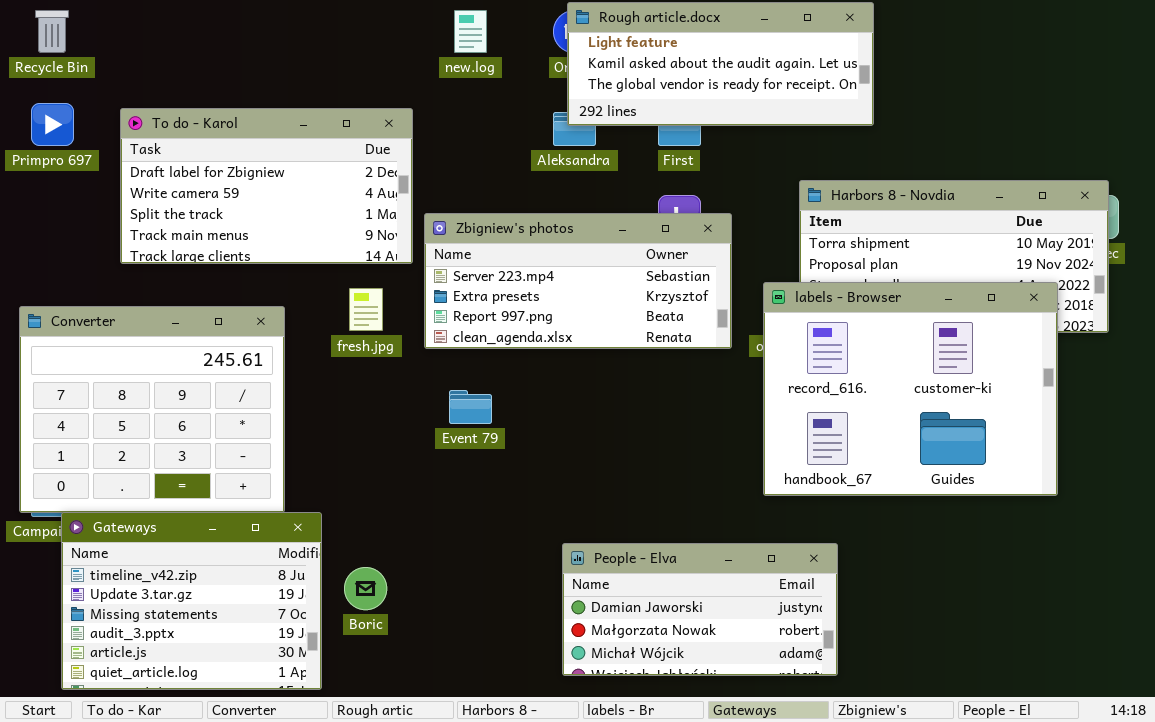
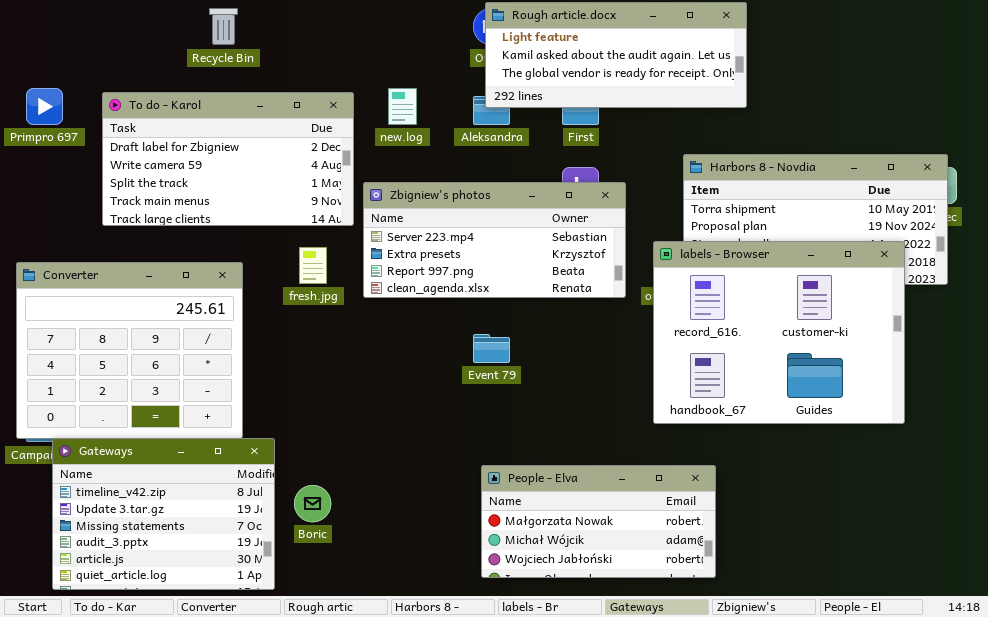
Recycle Bin: [35,10,69,53] -> [209,8,238,45], moved
new.log: [454,10,487,53] -> [388,88,417,125], moved
Event 79: [449,390,492,424] -> [473,334,510,363], moved
People - Elva: [562,543,838,676] -> [481,465,716,578], scrolled down 1 row

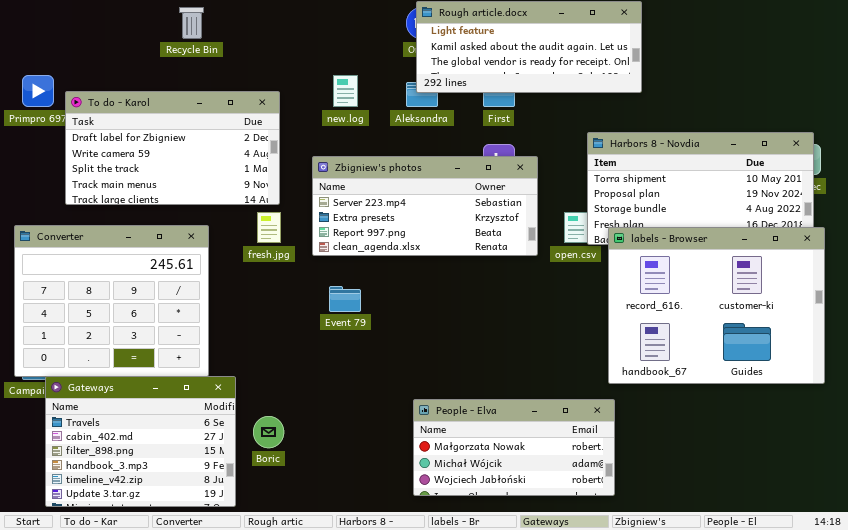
To do - Karol: [102,92,354,226] -> [65,91,280,205], moved
labels - Browser: [653,241,905,424] -> [608,227,825,384], moved
Event 79: [473,334,510,363] -> [329,286,361,312], moved
Gateways: [52,438,275,590] -> [45,376,236,507], scrolled up 4 rows

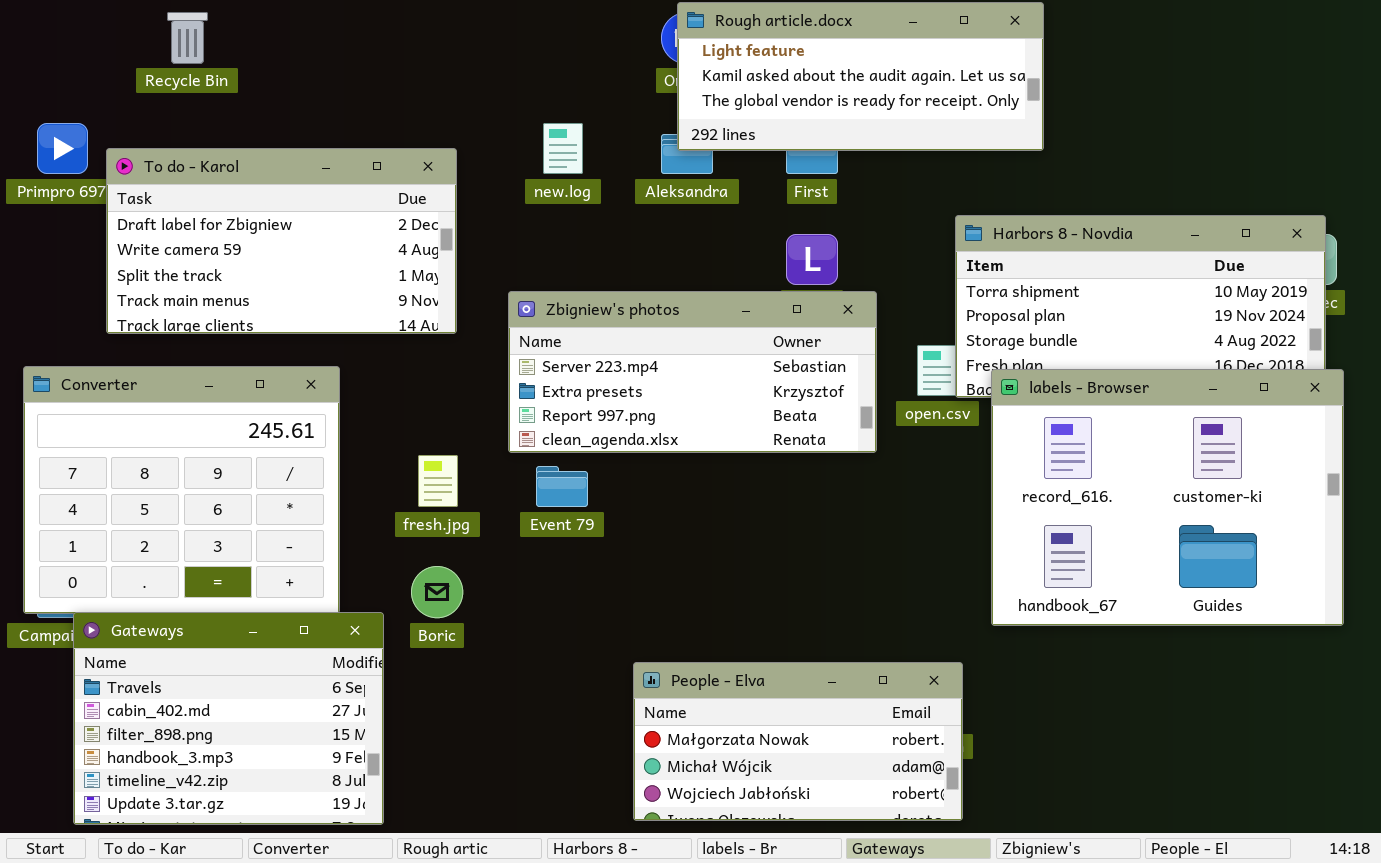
Recycle Bin: [179,7,204,39] -> [167,12,208,64], moved
Zbigniew's photos: [312,156,538,256] -> [508,291,877,453], moved
fresh.jpg: [257,212,281,243] -> [418,455,458,507], moved
People - Elva: [413,399,615,496] -> [633,662,963,821], moved
Boric: [253,416,284,448] -> [411,566,463,618], moved

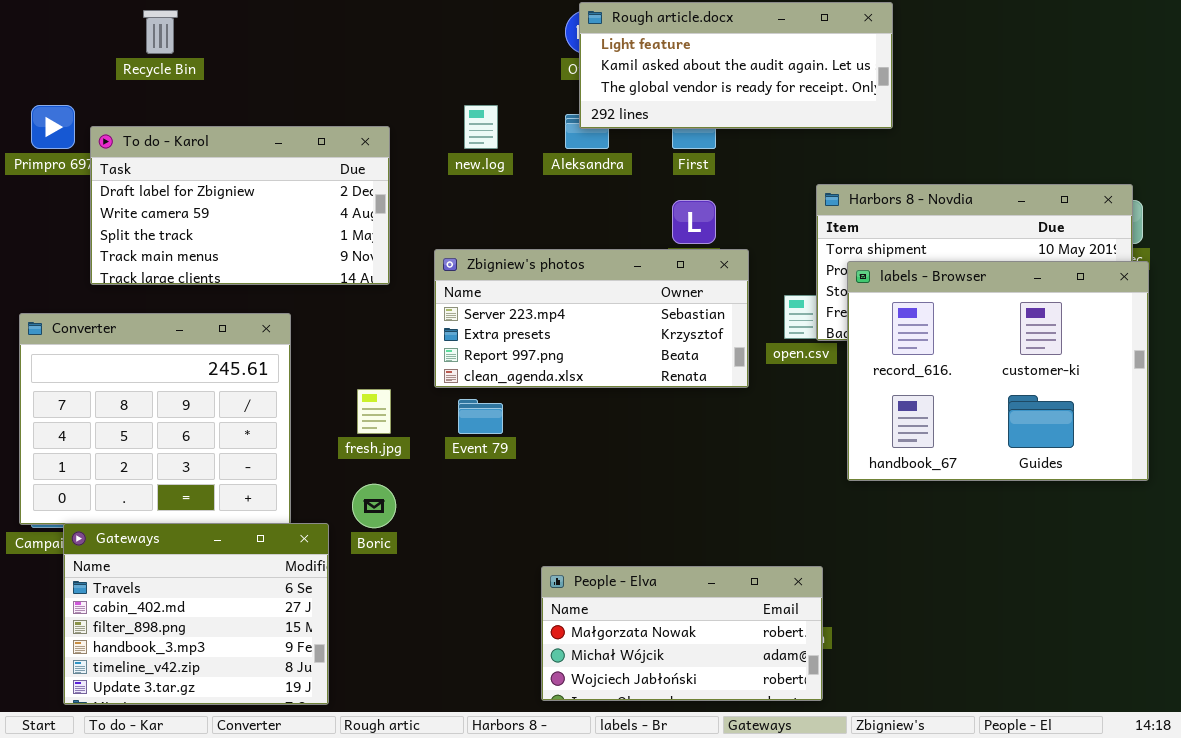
labels - Browser: [991,369,1344,626] -> [847,261,1149,481], moved

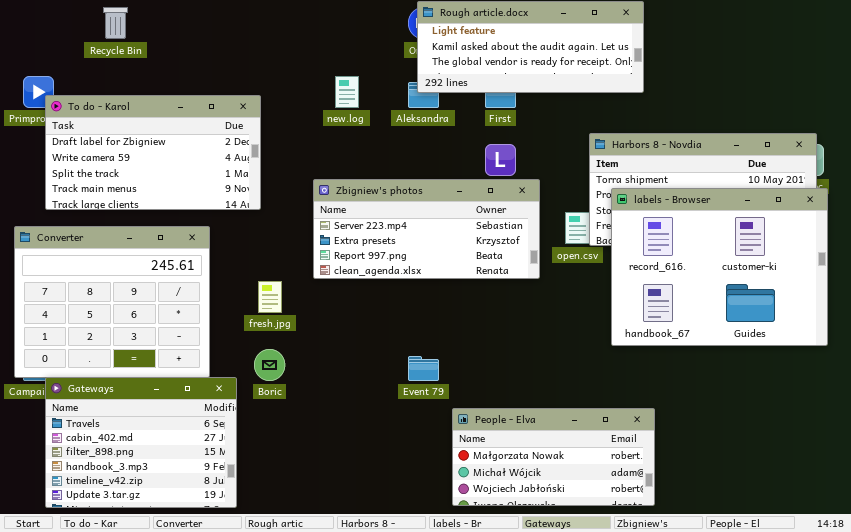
To do - Karol: [90,126,390,285] -> [45,95,261,210], moved
Event 79: [458,399,503,434] -> [408,356,439,381], moved
People - Elva: [541,566,823,701] -> [452,408,655,506], moved

